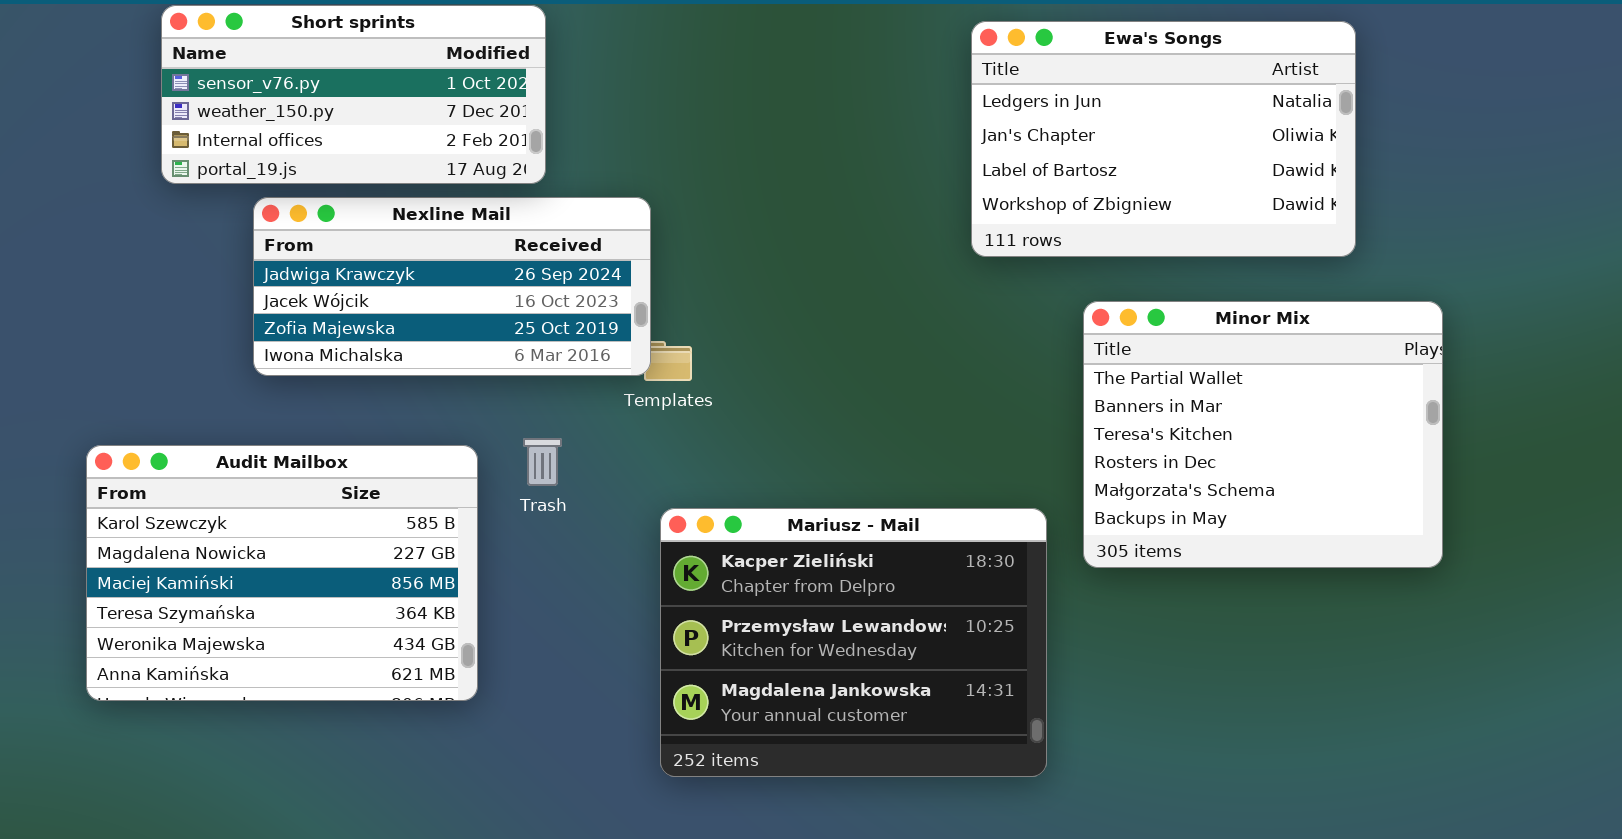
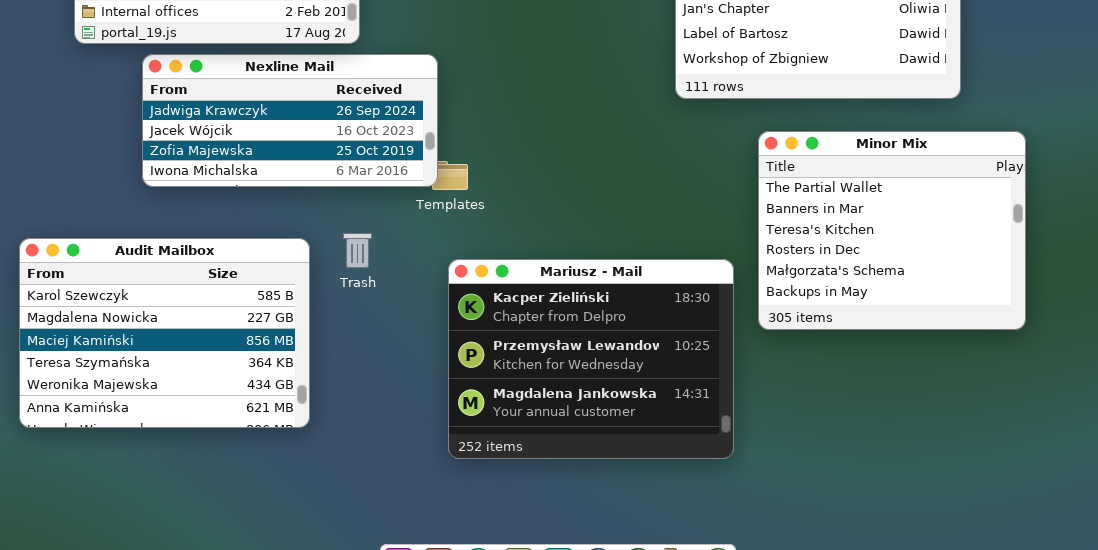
Mariusz - Mail: [660,508,1047,777] -> [448,259,734,459], moved

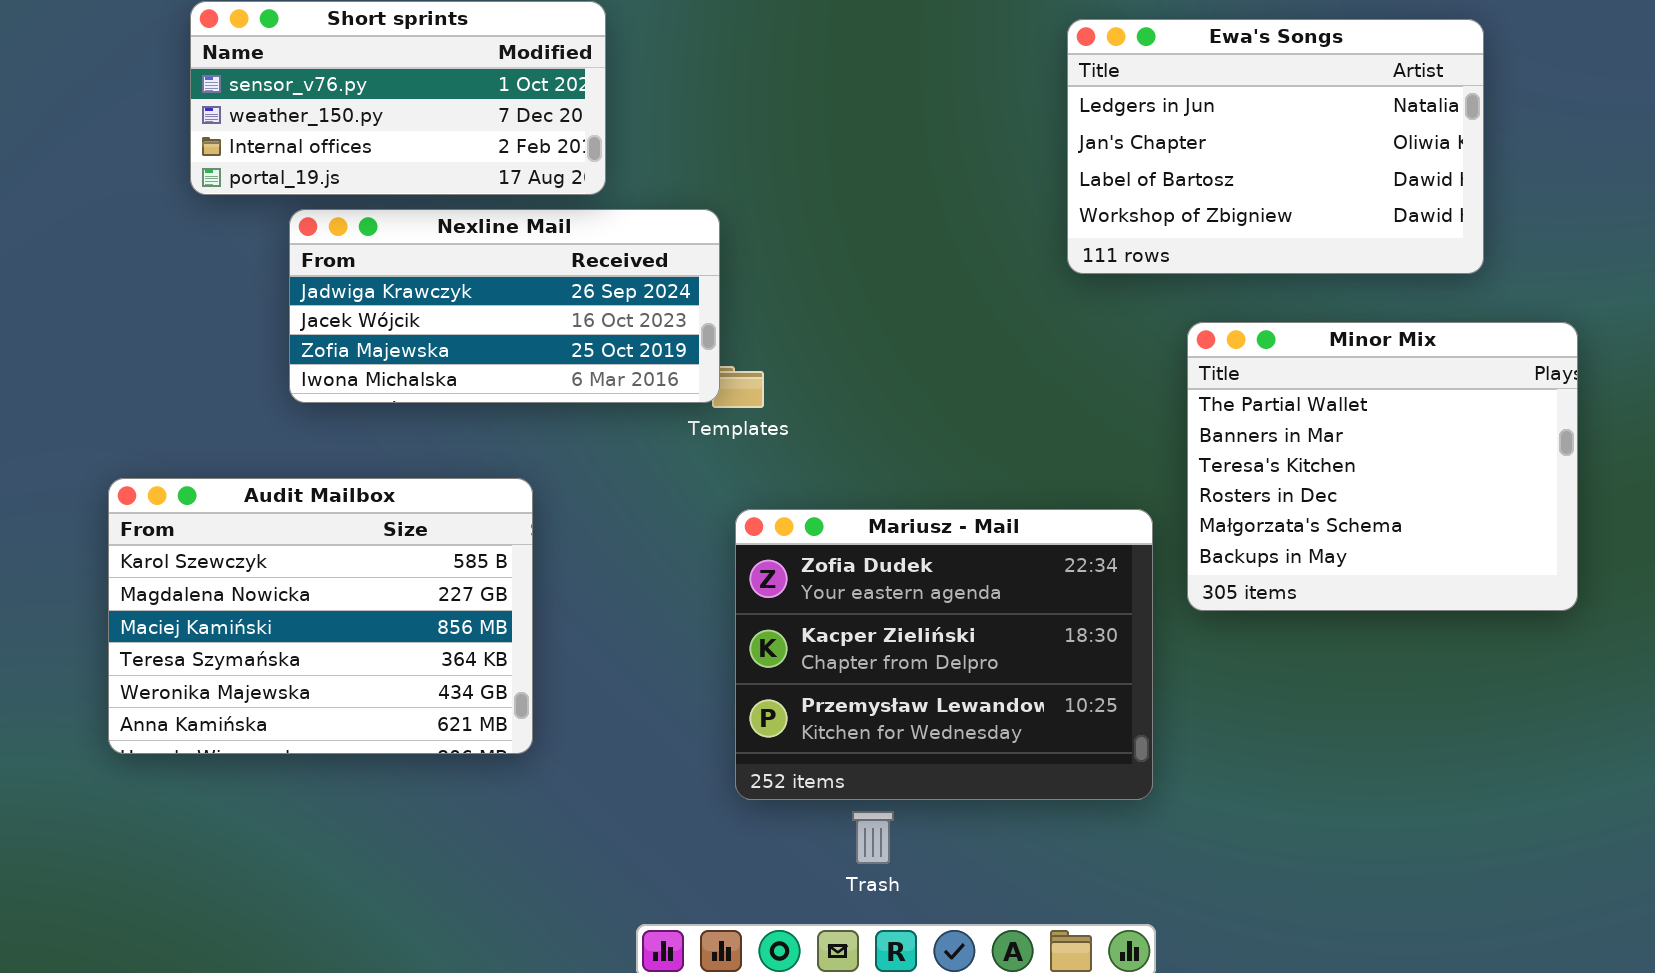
Trash: [343,233,372,268] -> [852,811,894,864], moved
Mariusz - Mail: [448,259,734,459] -> [735,509,1153,800], scrolled up 1 row

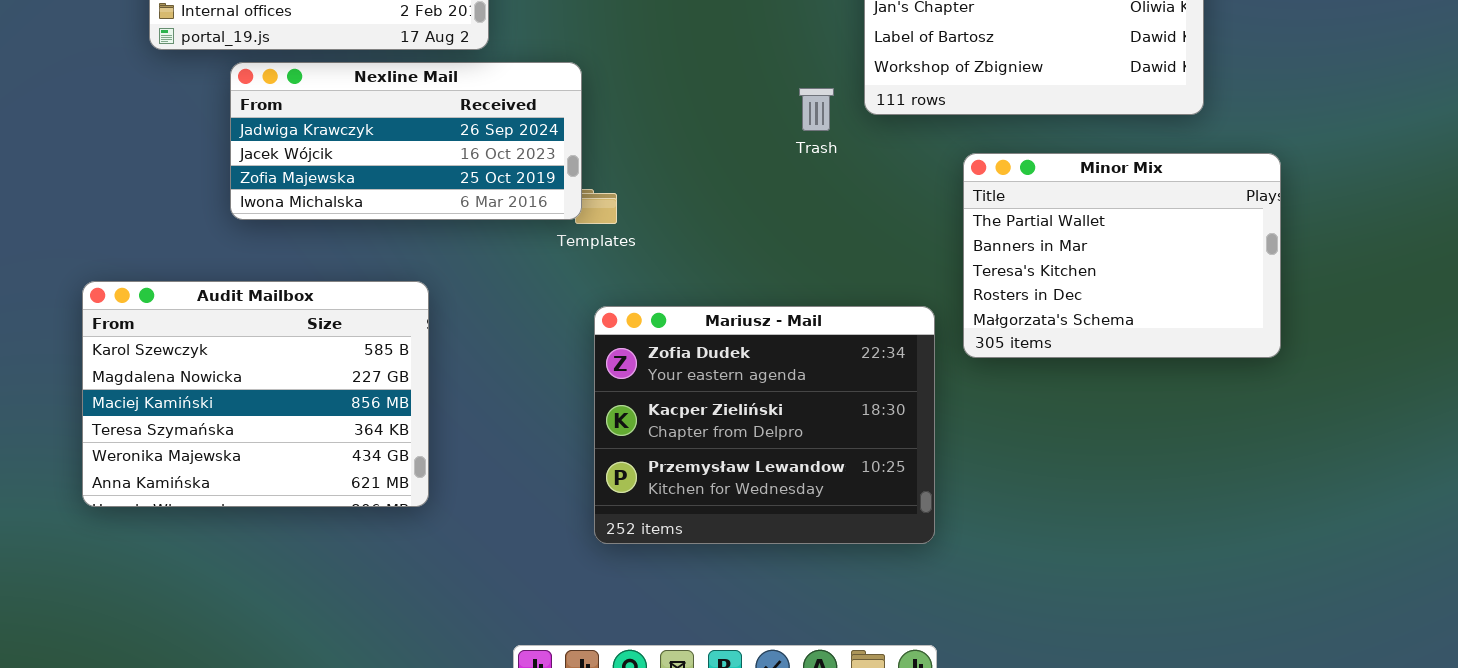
Minor Mix: [1187,322,1578,611] -> [963,153,1281,358], resized
Trash: [852,811,894,864] -> [799,88,834,131], moved

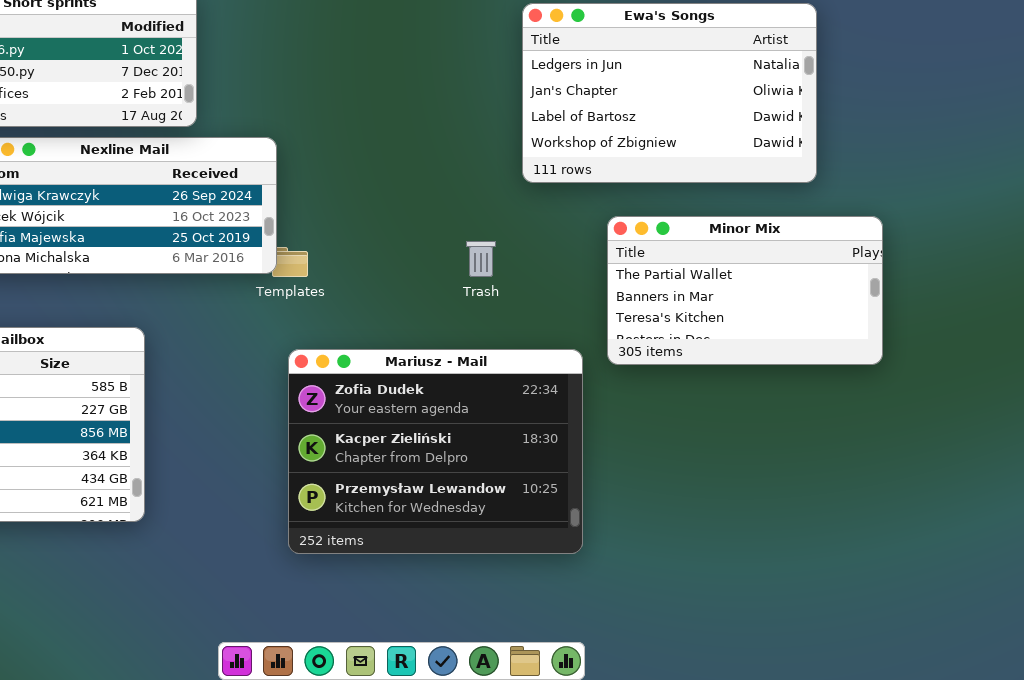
Trash: [799,88,834,131] -> [466,241,496,277], moved
Minor Mix: [963,153,1281,358] -> [607,216,883,365], resized

